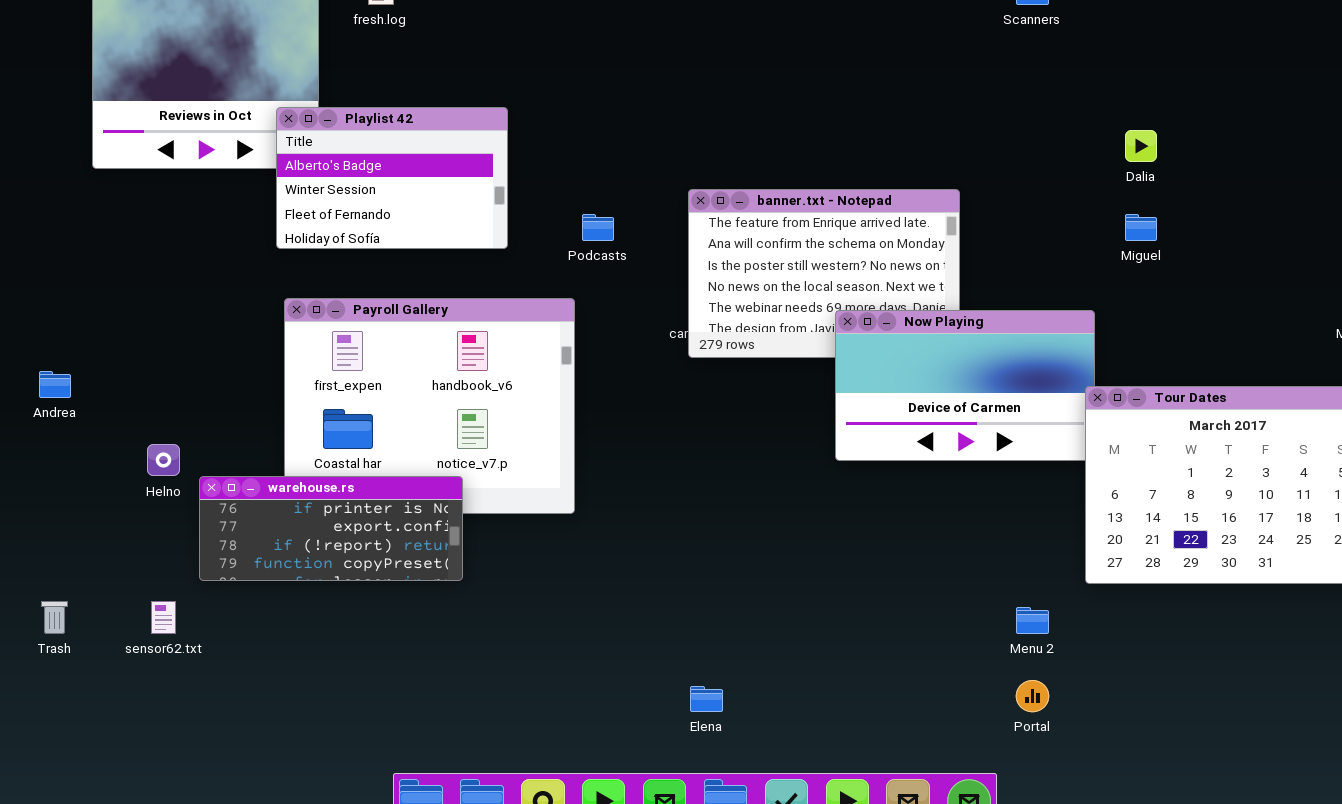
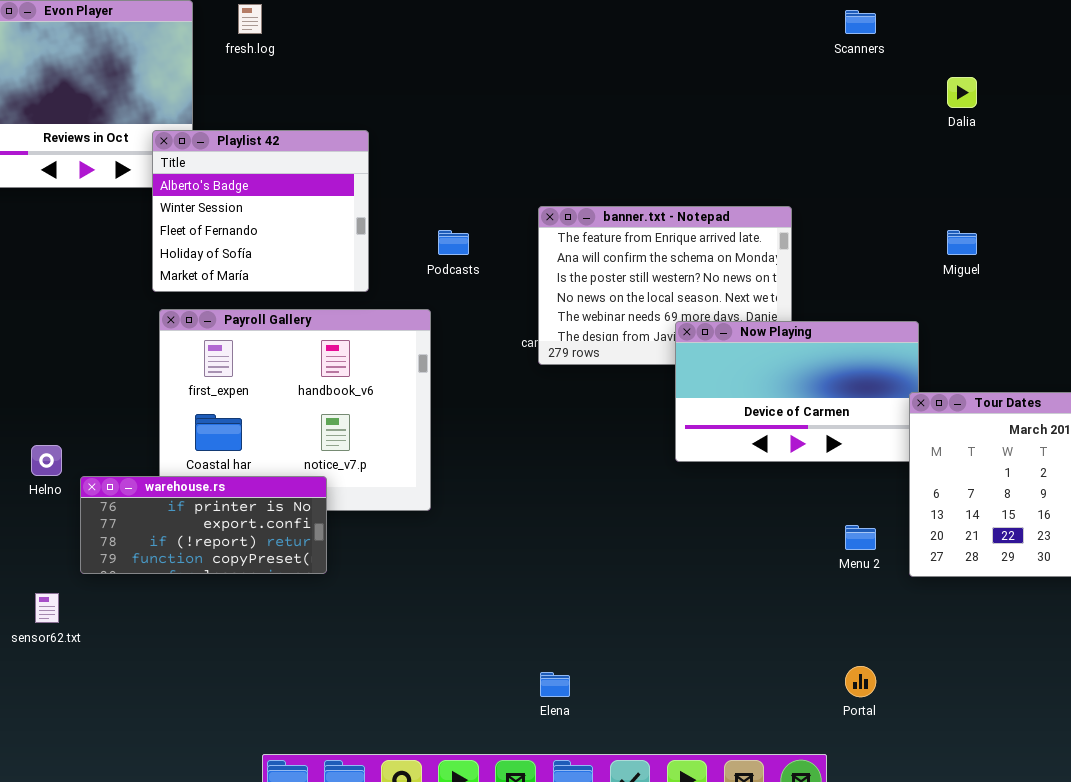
Playlist 42: [276,107,508,249] -> [152,130,369,292], resized
Dalia: [1125,130,1157,162] -> [947,77,977,108], moved
Menu 2: [1016,607,1049,634] -> [845,525,876,550], moved

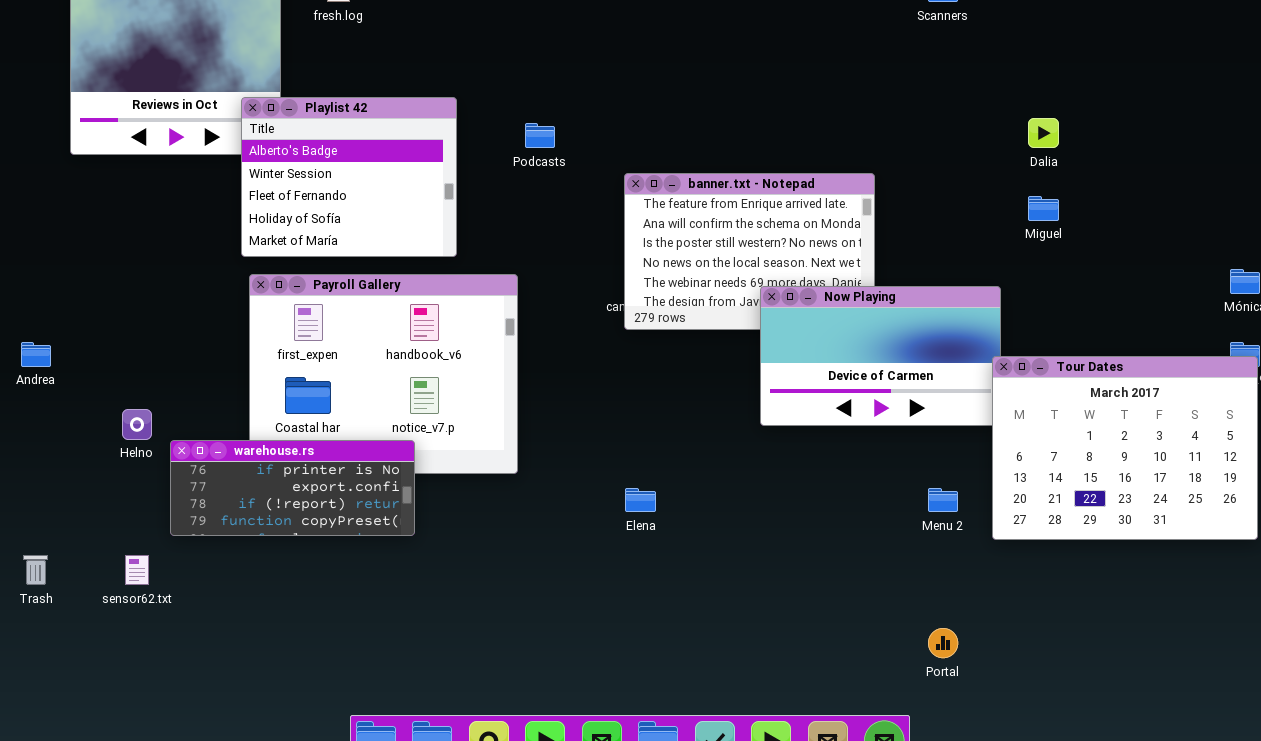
Dalia: [947,77,977,108] -> [1028,118,1059,148], moved
Podcasts: [438,230,469,255] -> [525,123,555,148], moved
Elena: [540,672,570,697] -> [625,488,656,512], moved

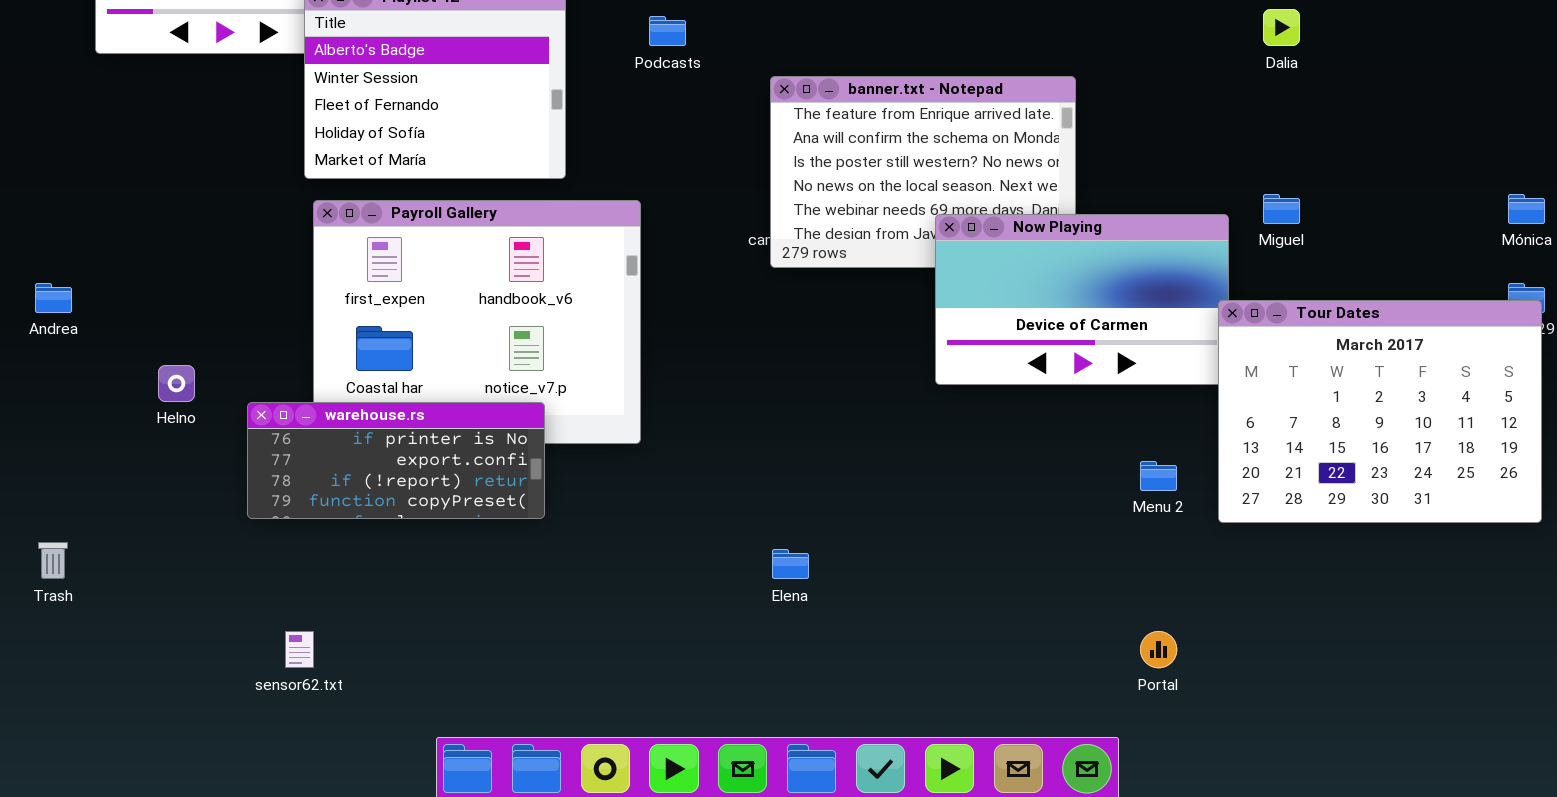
Miguel: [1028,196,1059,221] -> [1263,194,1300,224], moved
warehouse.rs: [170,440,415,536] -> [247,402,545,519], moved
Elena: [625,488,656,512] -> [772,549,809,579], moved
sensor62.txt: [125,555,149,585] -> [285,631,314,668], moved

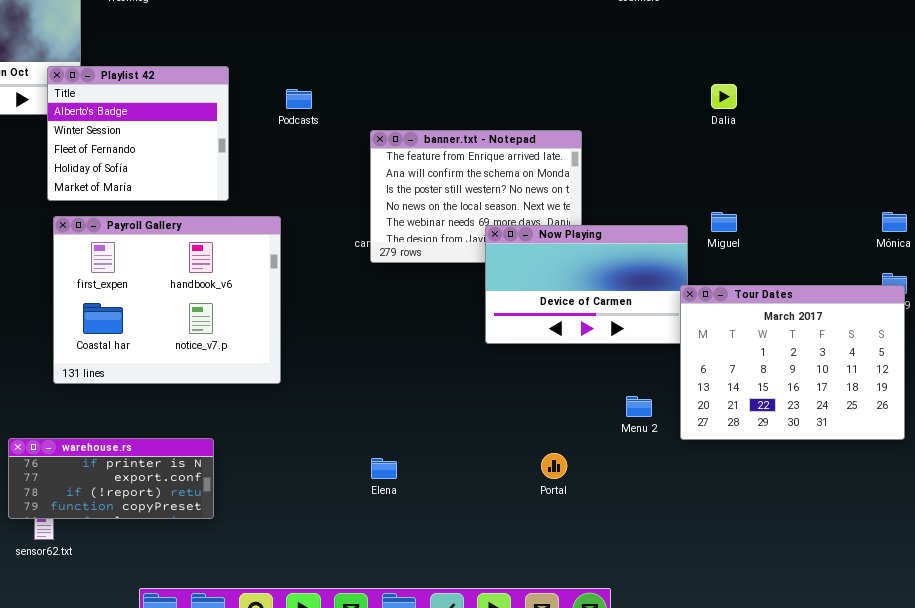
warehouse.rs: [247,402,545,519] -> [8,438,214,519], moved
Portal: [1140,631,1177,668] -> [541,453,567,479], moved

